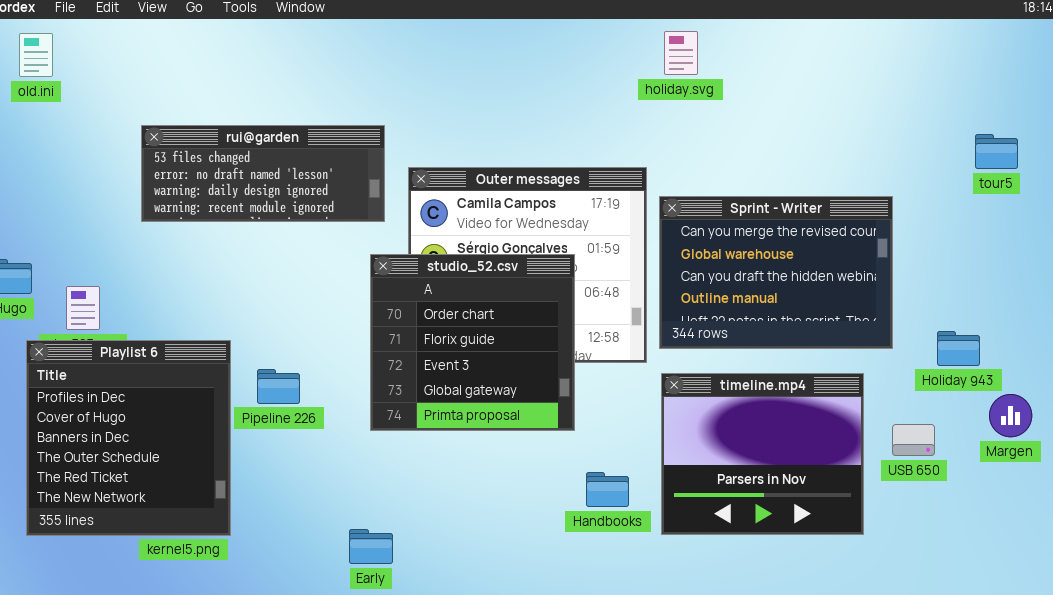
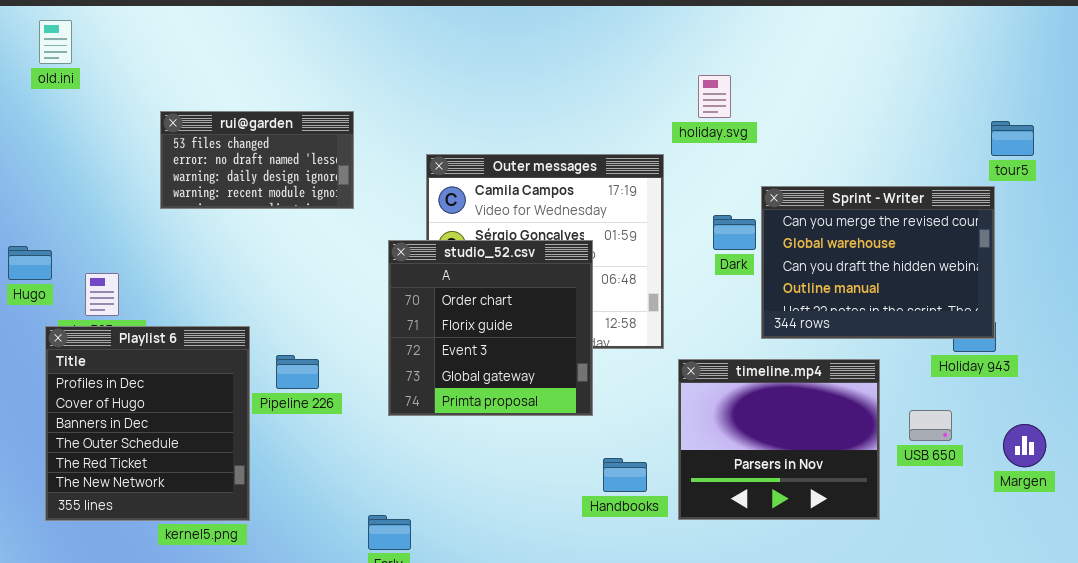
holiday.svg: [664,31,698,75] -> [698,75,731,118], moved
rui@garden: [141,125,385,222] -> [160,111,354,209], resized
Sprint - Writer: [659,196,893,349] -> [761,186,995,339], moved
Margen: [989,394,1032,437] -> [1003,424,1046,467], moved

